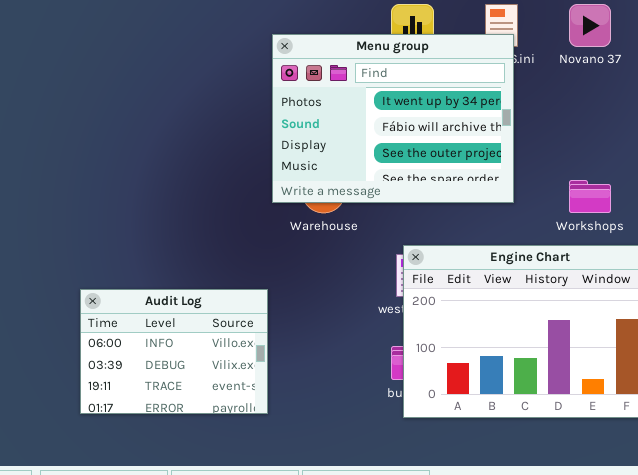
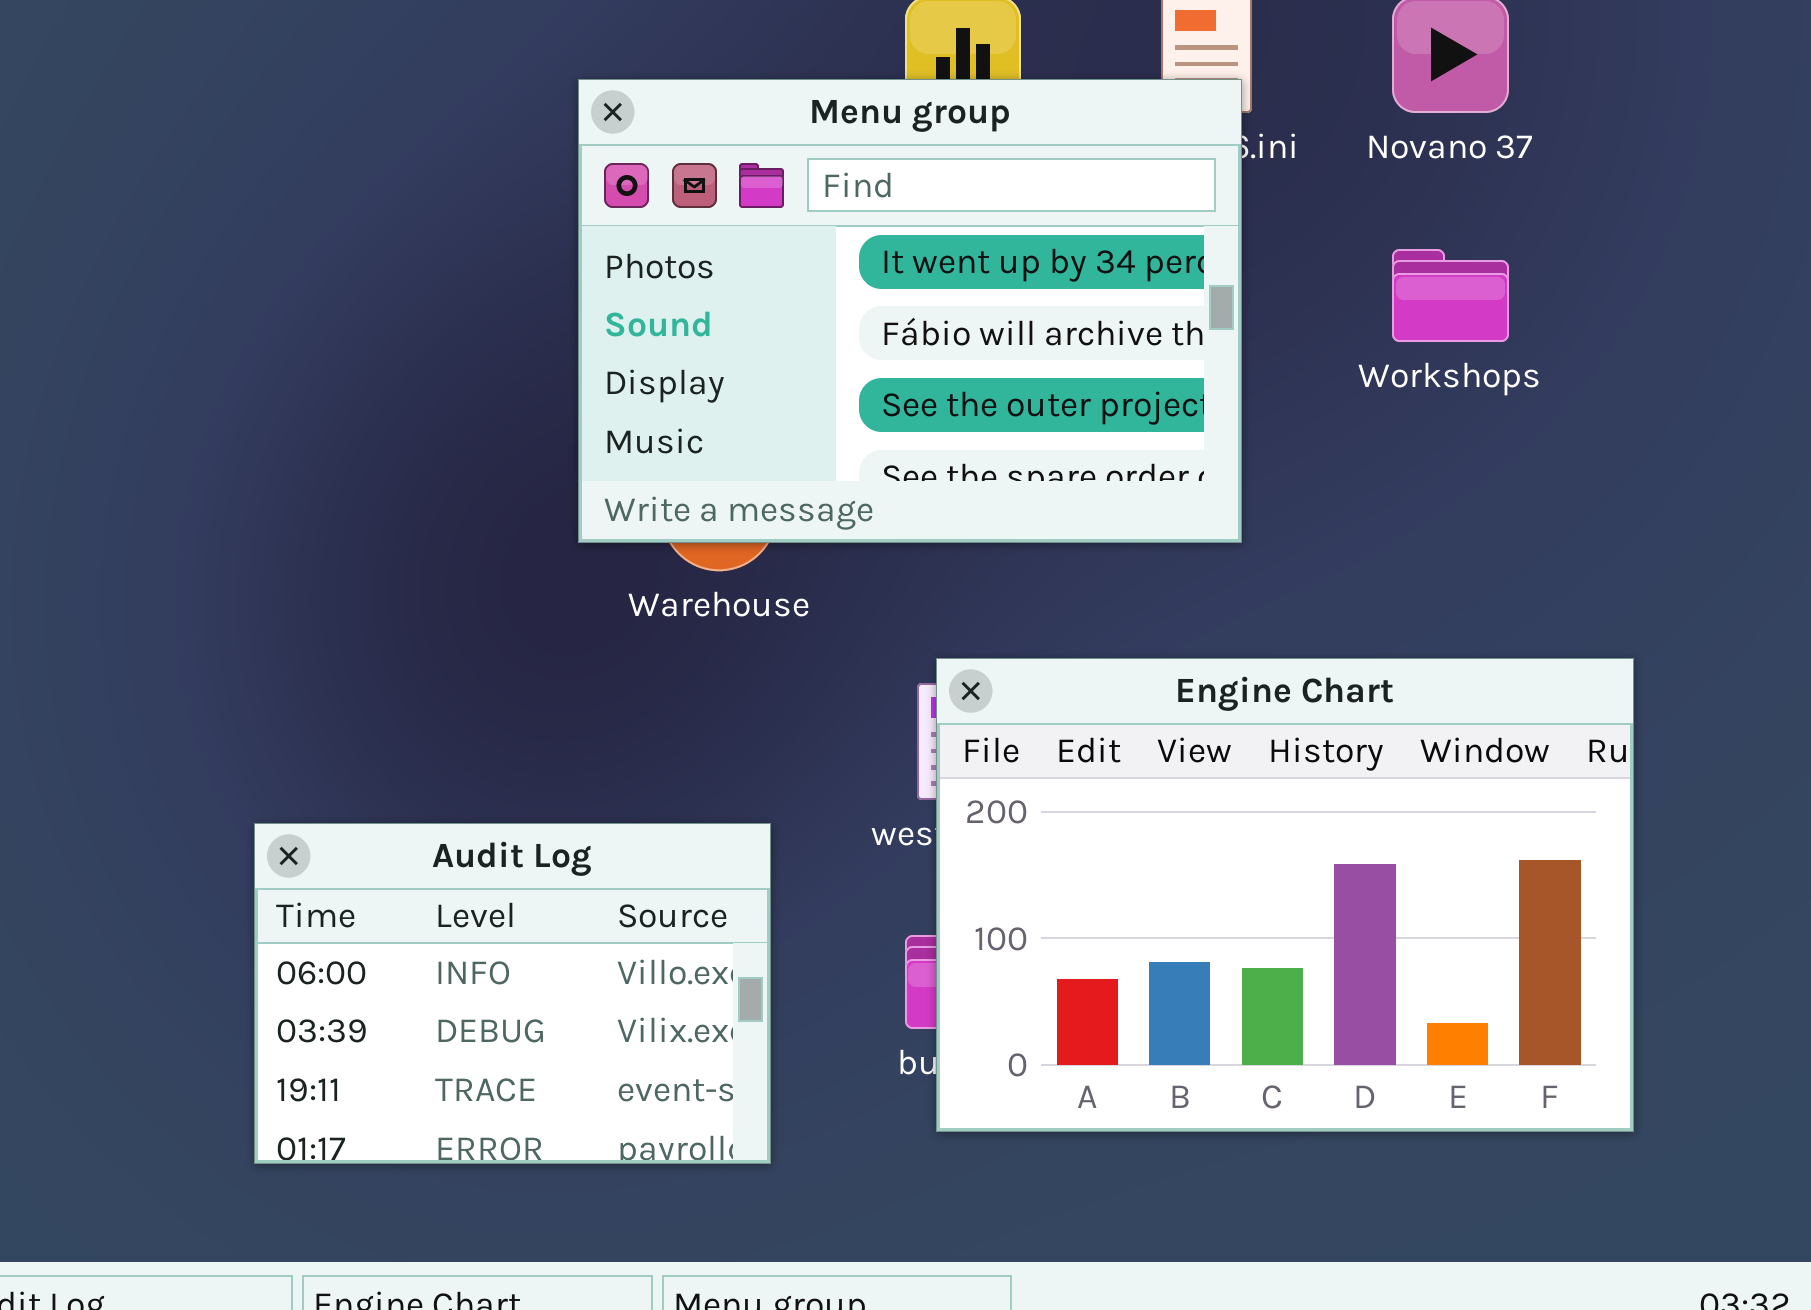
Workshops: [569,180,611,213] -> [1392,249,1509,342], moved
Audit Log: [80,289,268,414] -> [254,823,771,1164], moved

